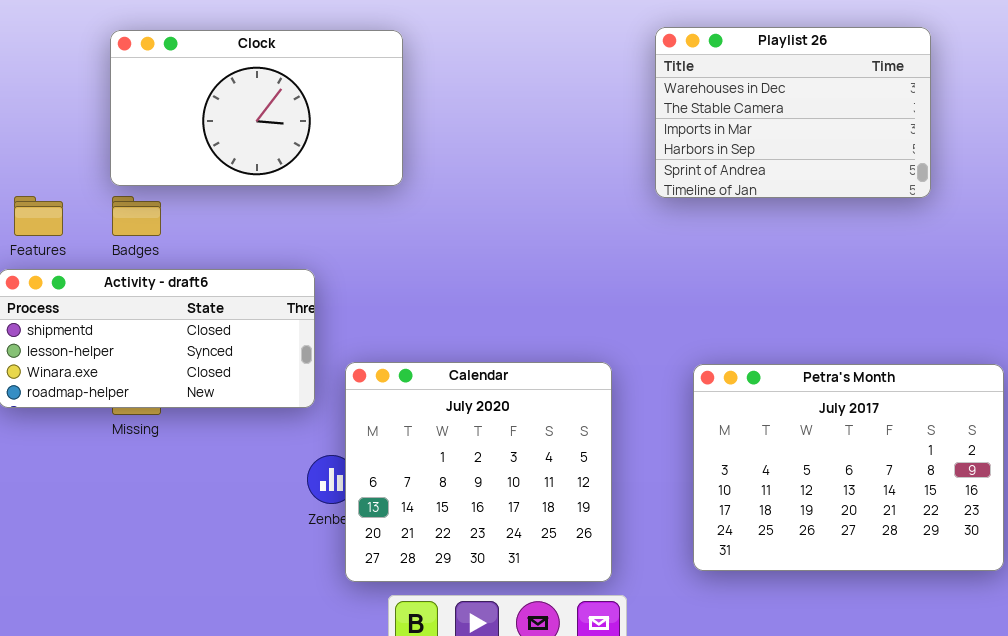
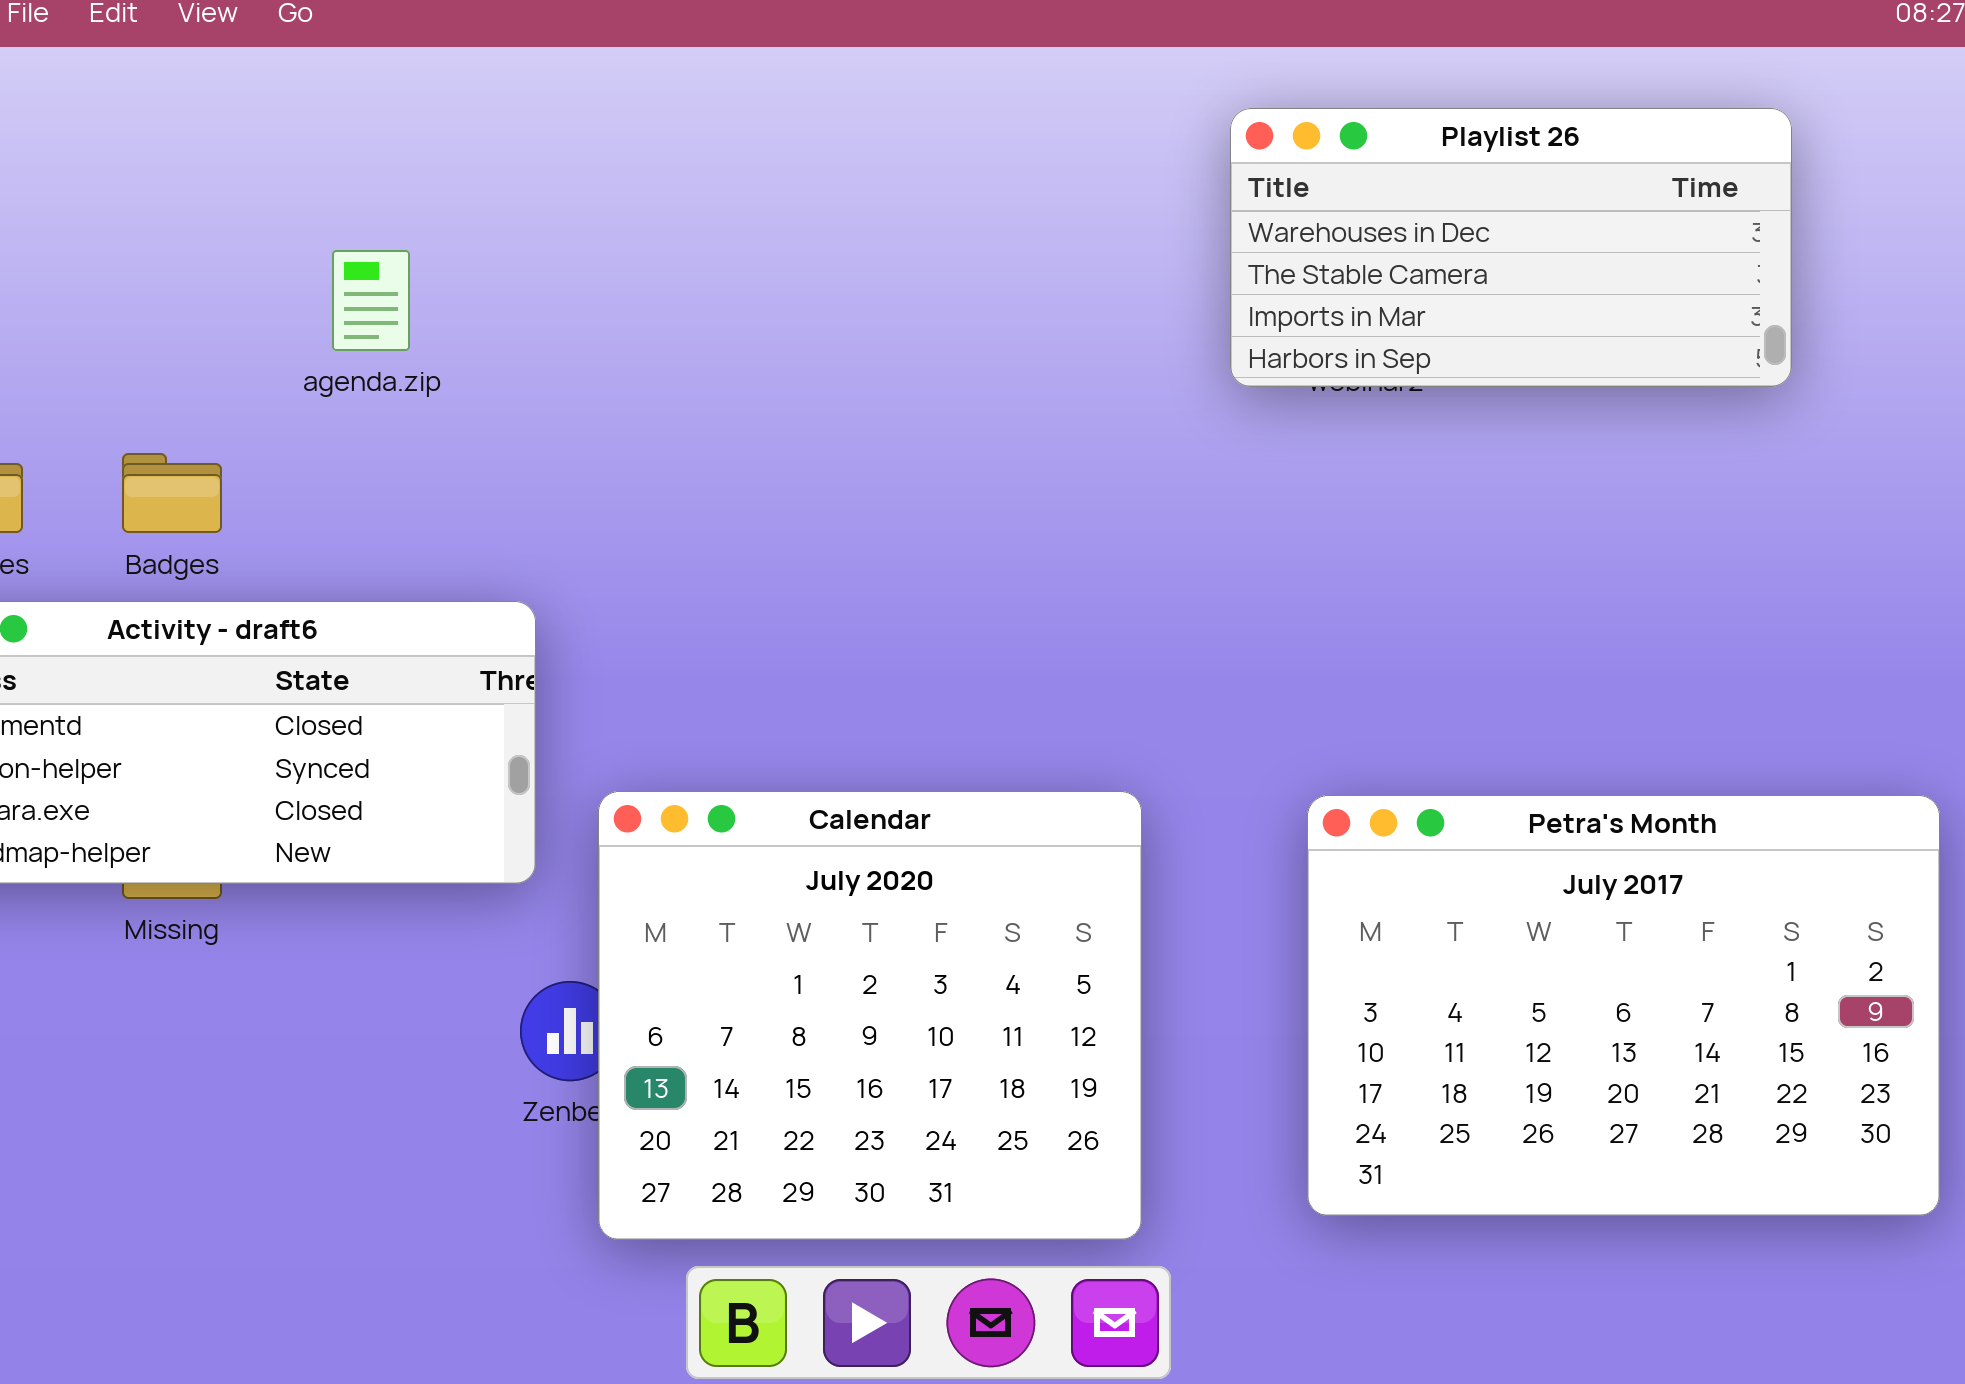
Playlist 26: [655,27,931,198] -> [1230,108,1792,387], resized
Clock: [110,30,403,186] -> none, closed

